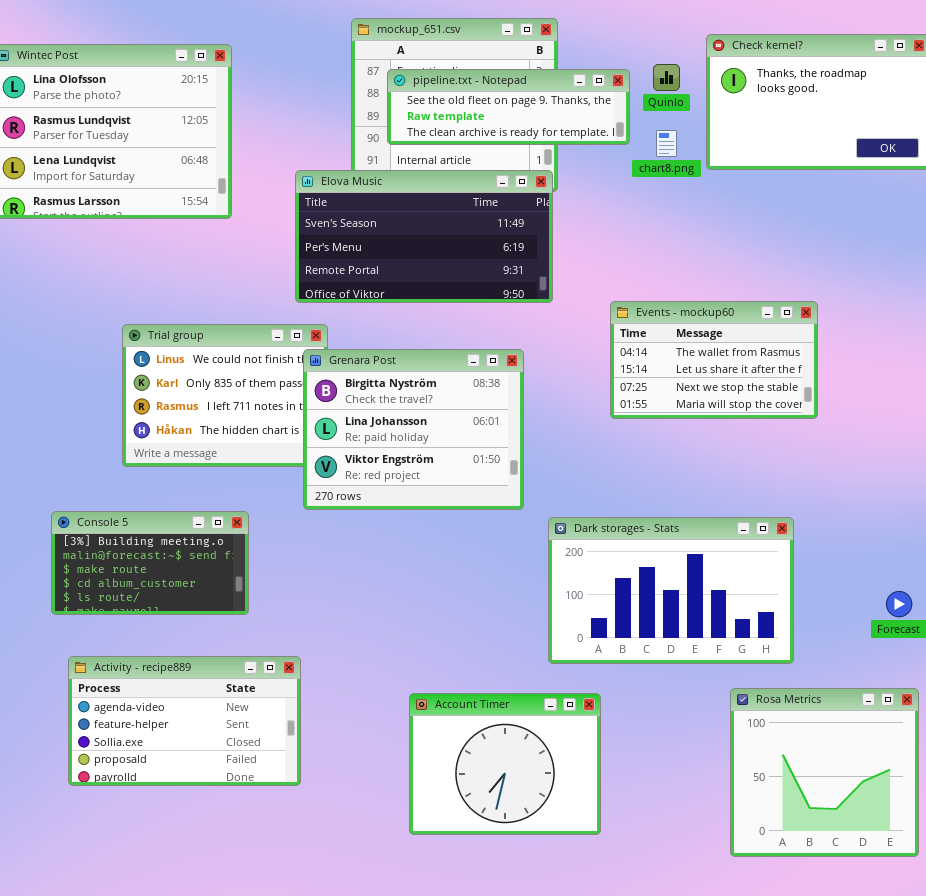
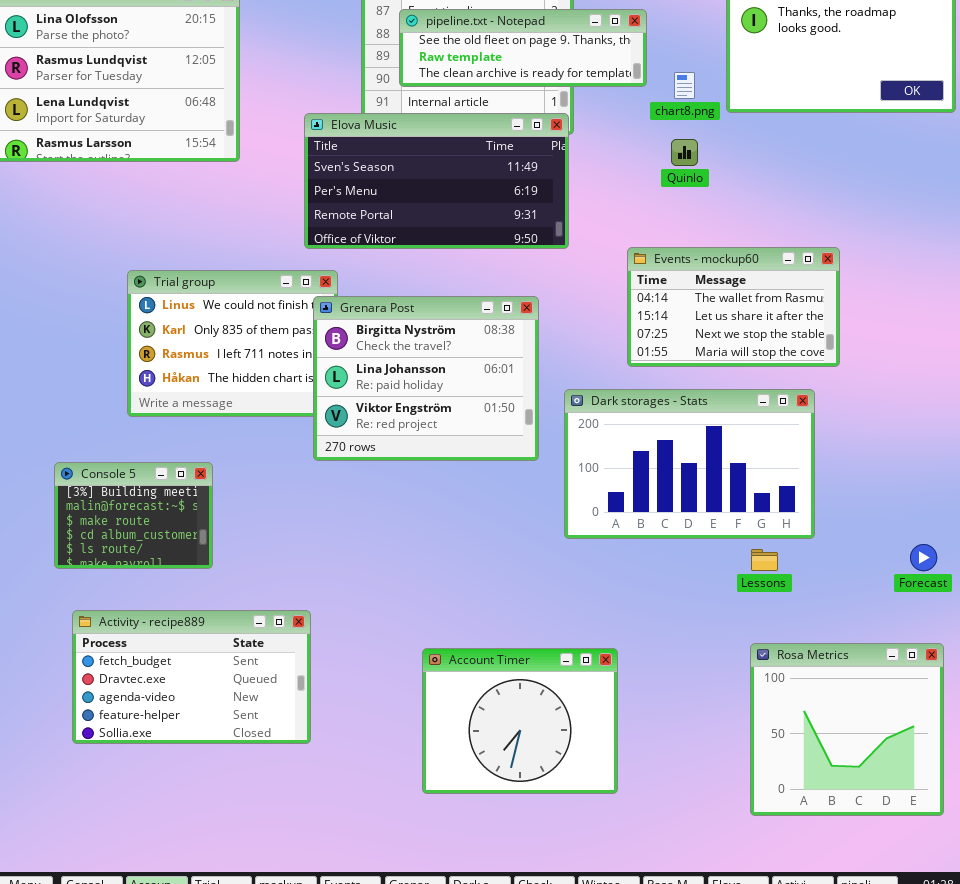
Quinlo: [653,64,680,91] -> [671,139,698,166], moved
Console 5: [51,511,249,615] -> [54,462,213,569], resized
Dark storages - Stats: [548,517,794,664] -> [564,389,815,539], moved
Activity - recipe889: [68,656,301,786] -> [72,610,311,744], scrolled up 2 rows

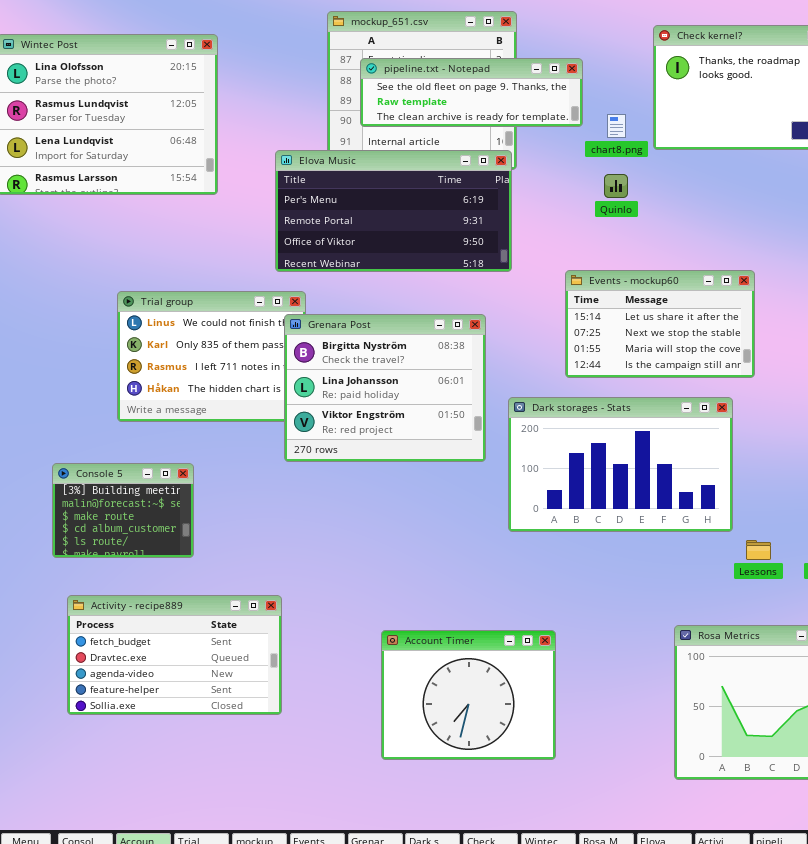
Elova Music: [304,113,569,249] -> [275,150,512,272], scrolled down 1 row
Events - mockup60: [627,247,840,367] -> [565,270,755,378], scrolled down 1 row
Lessons: [751,549,778,571] -> [746,540,771,560], moved

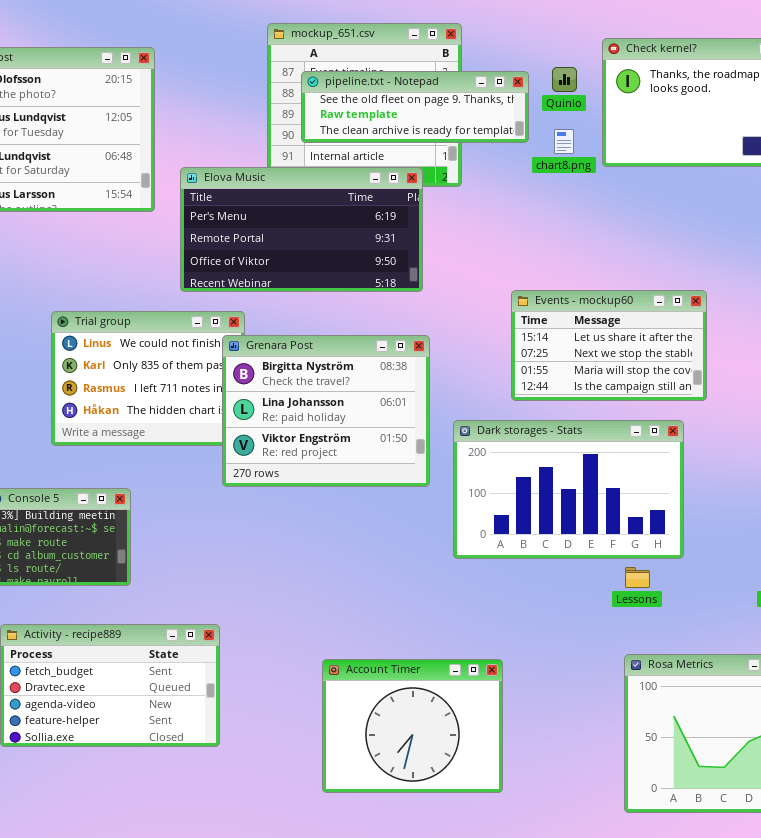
Elova Music: [275,150,512,272] -> [180,167,423,292], moved
Quinlo: [604,174,628,198] -> [552,67,577,92], moved
Lessons: [746,540,771,560] -> [625,567,650,588], moved

